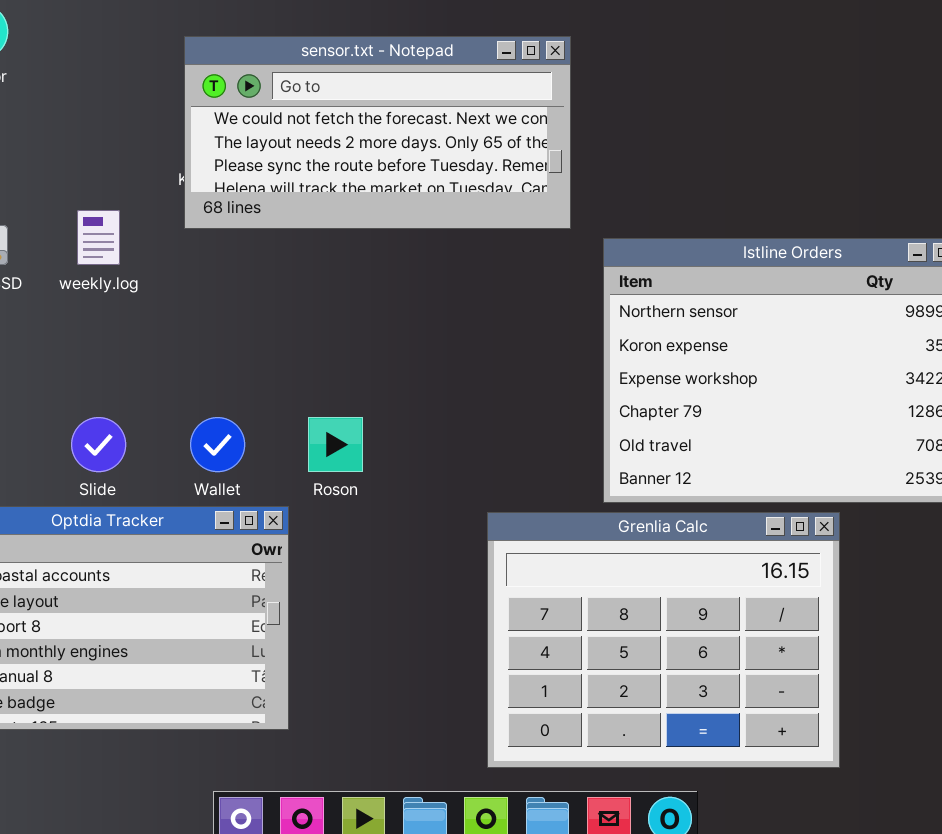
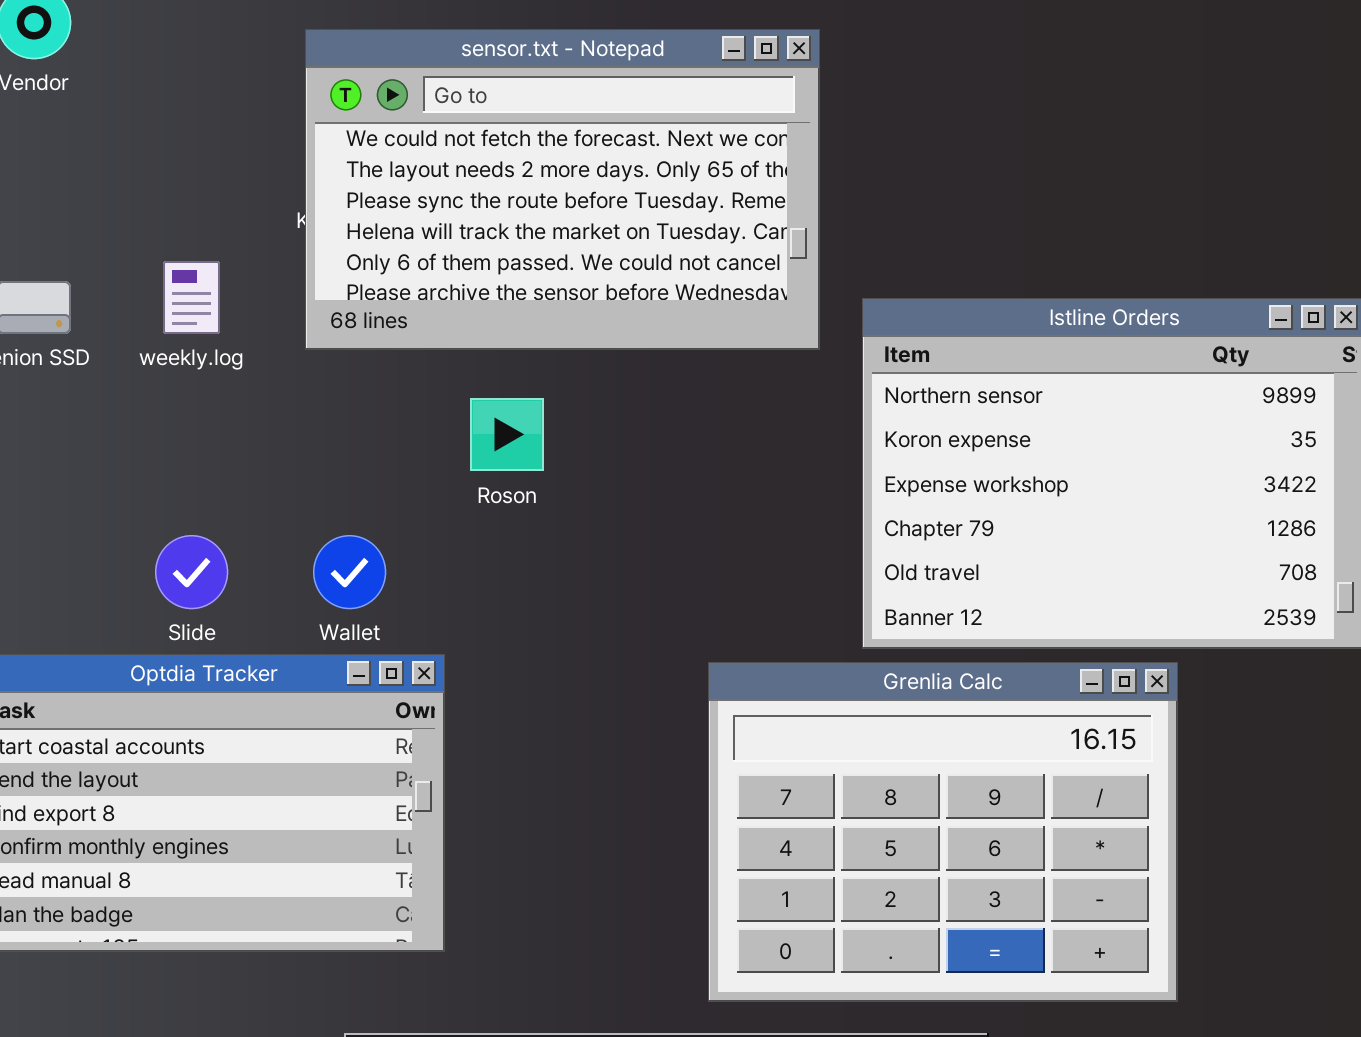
sensor.txt - Notepad: [184,36,571,229] -> [305,29,820,350], resized
Roson: [308,417,363,472] -> [470,398,544,471], moved

